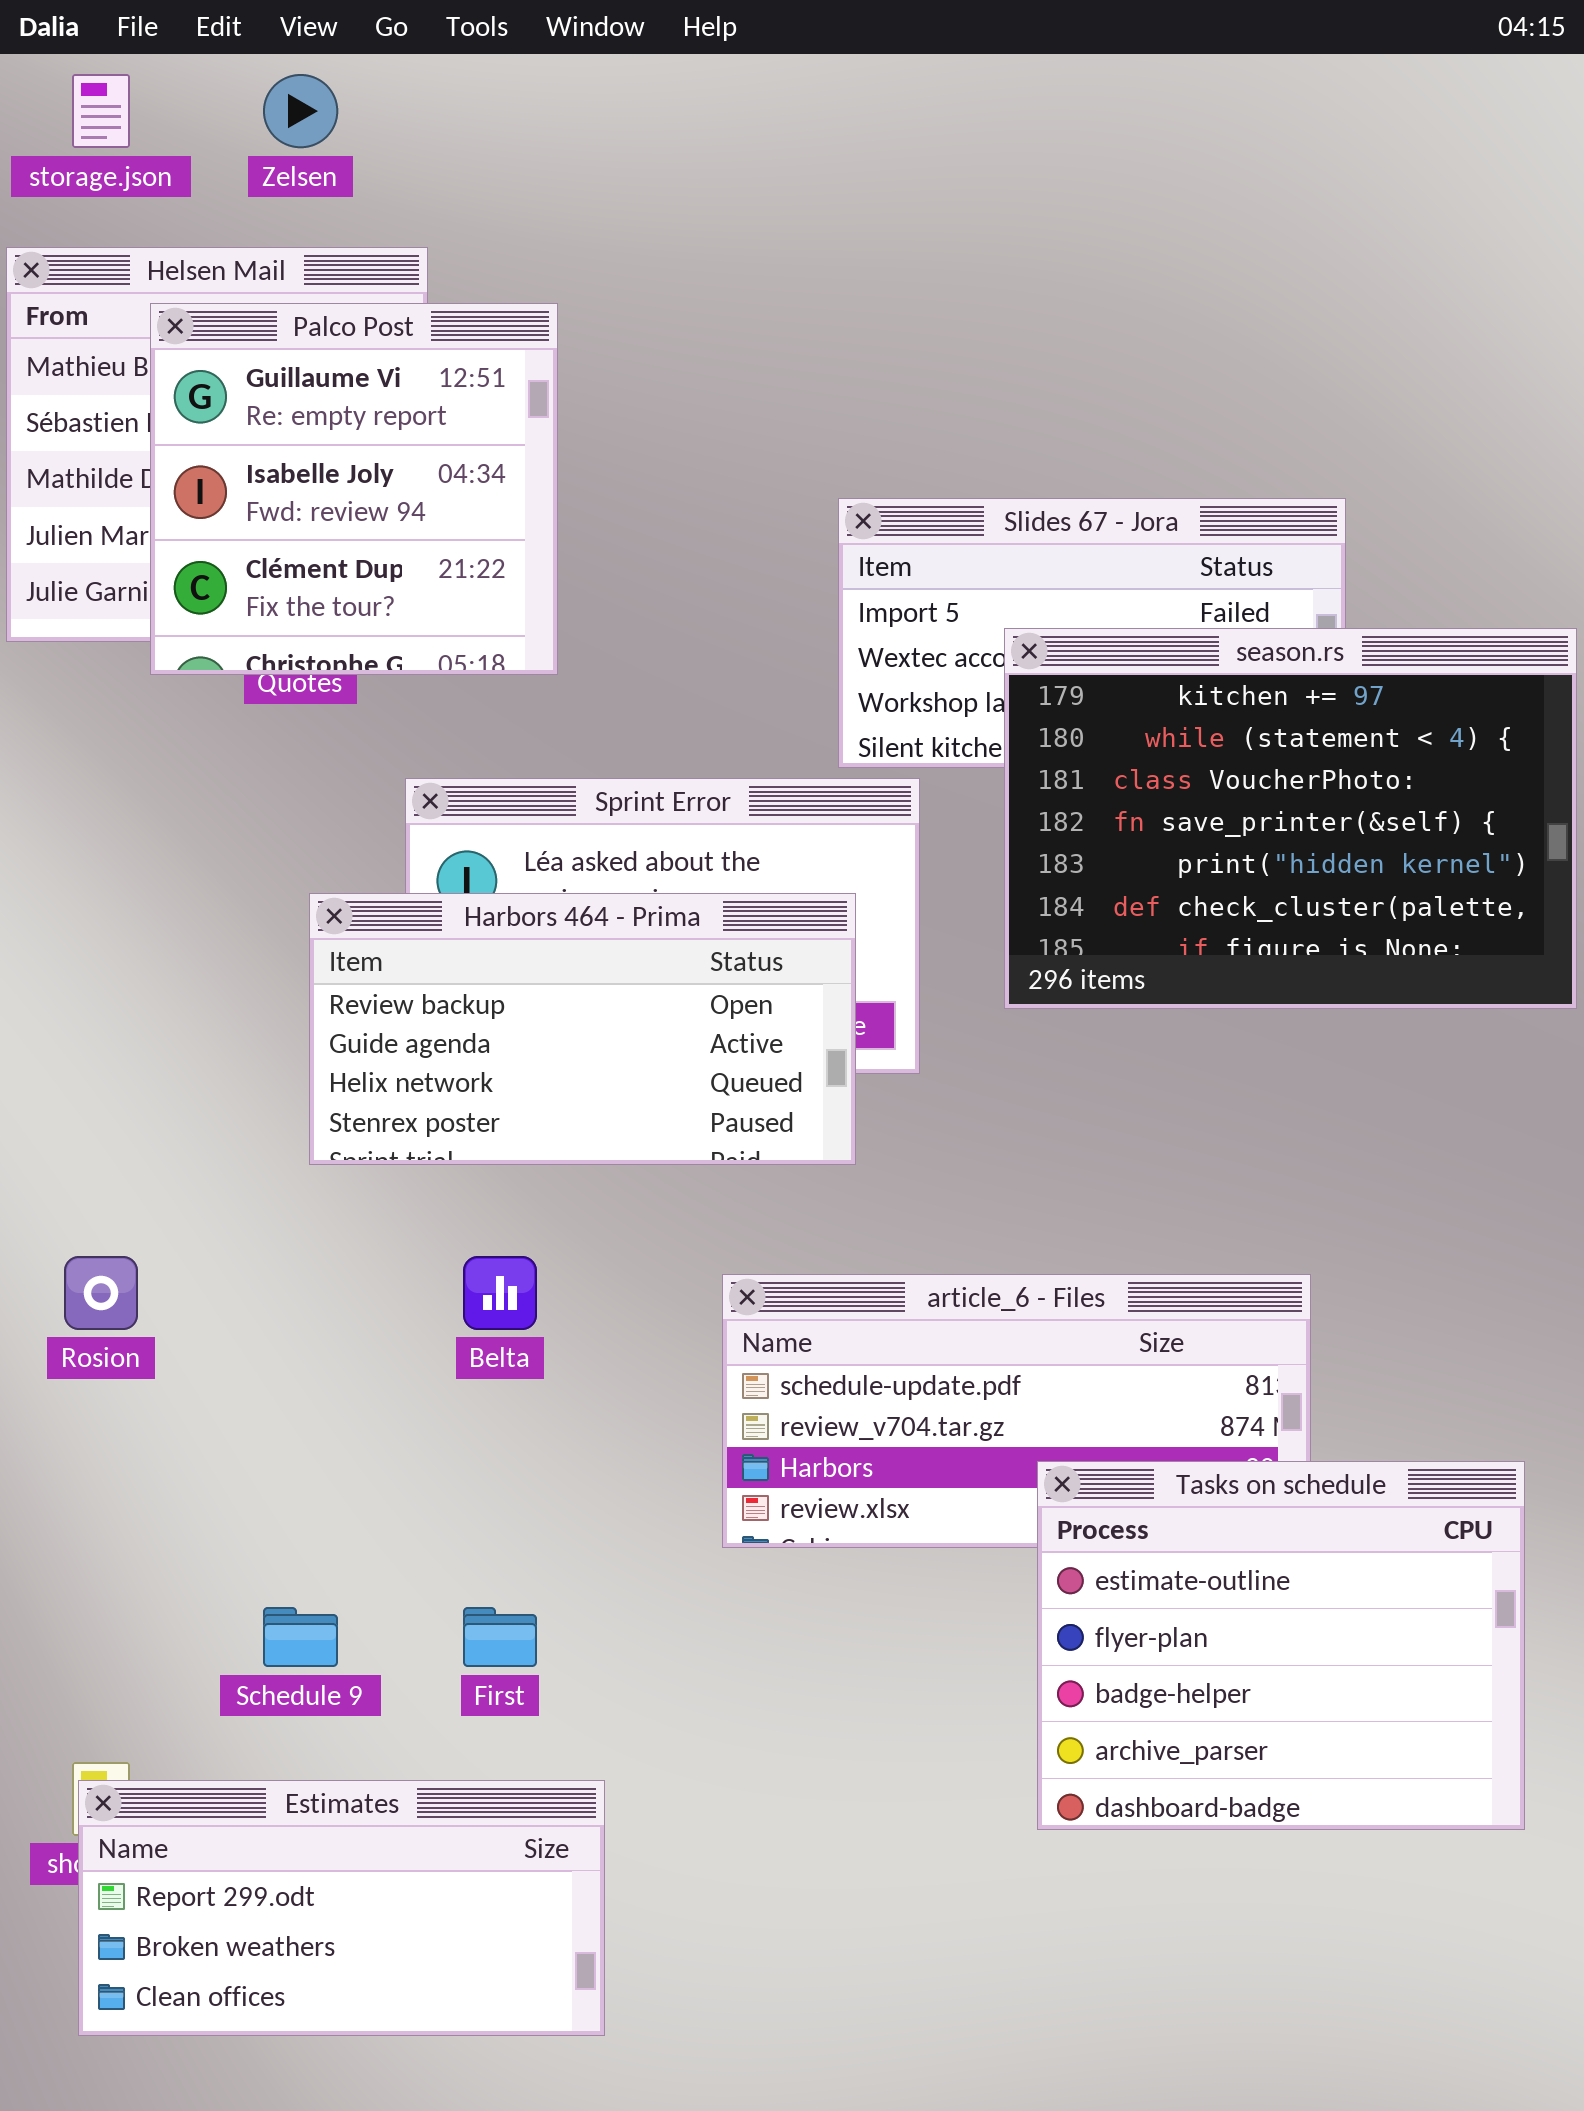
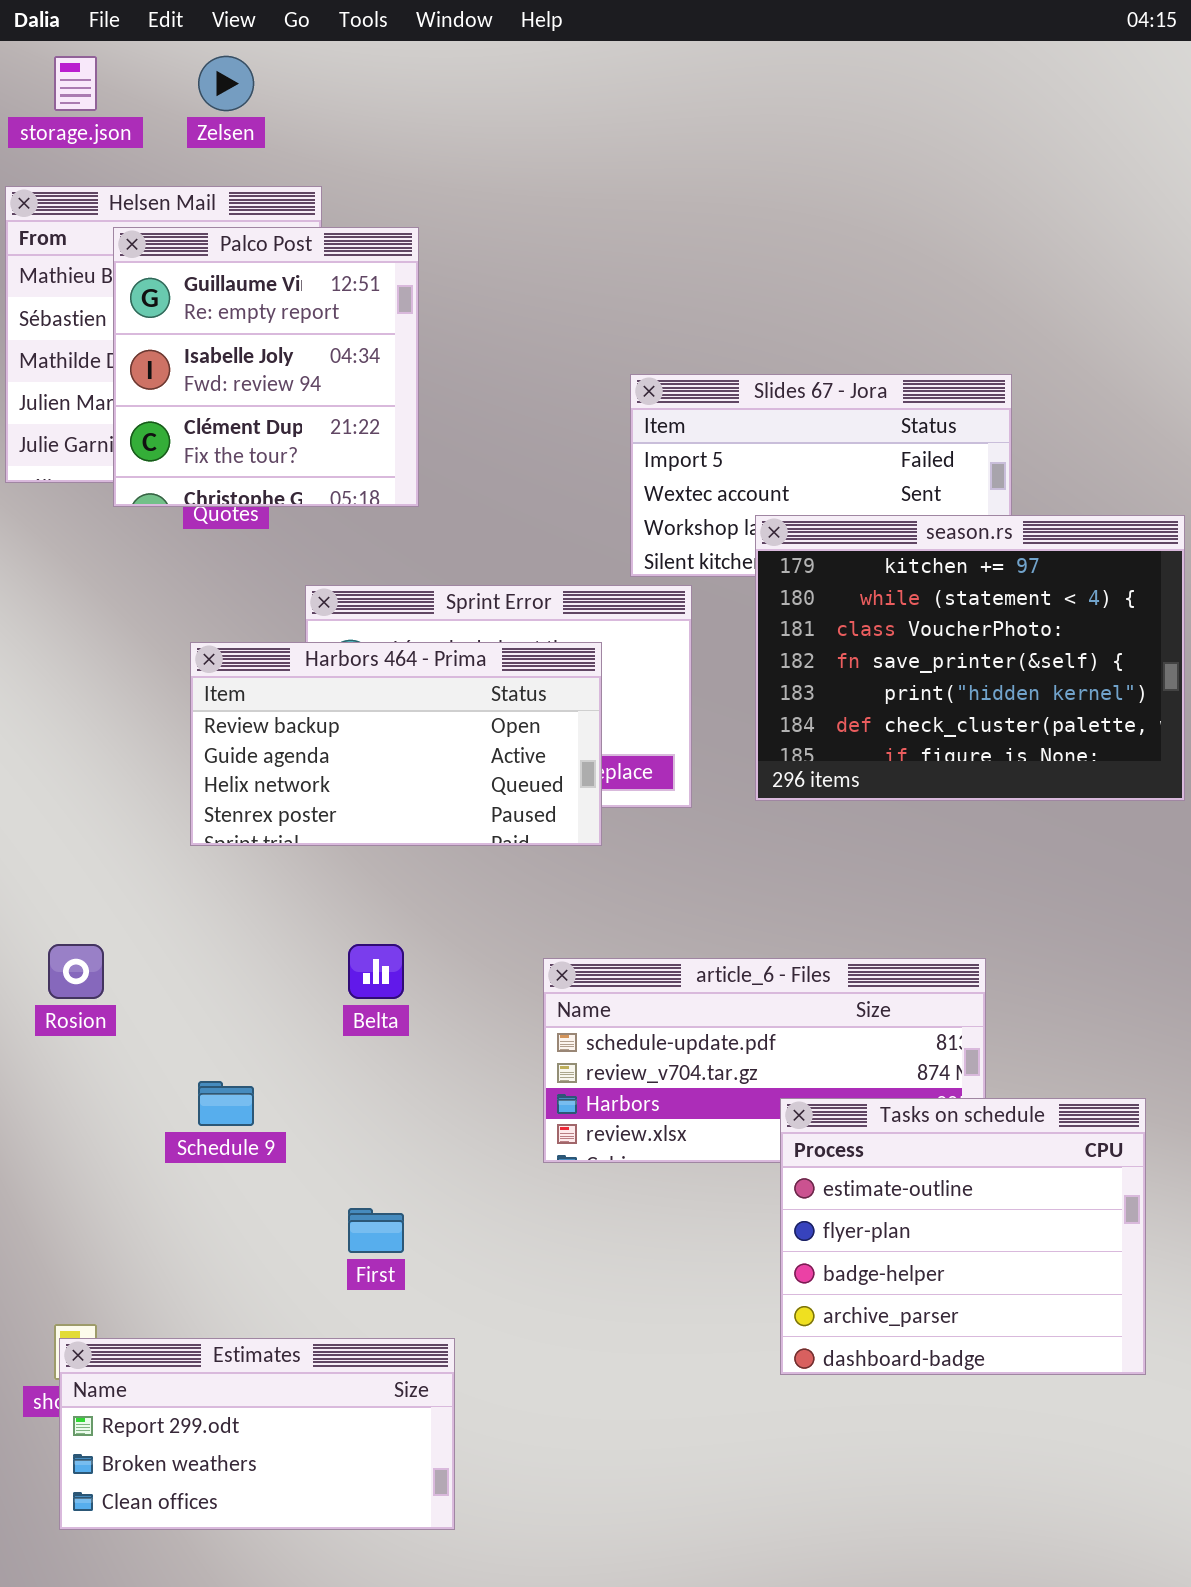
season.rs: [1004,628,1577,1009] -> [755,515,1185,801], moved
Harbors 464 - Prima: [309,893,856,1165] -> [190,642,602,846], moved
Schedule 9: [263,1607,338,1667] -> [198,1081,254,1126], moved

